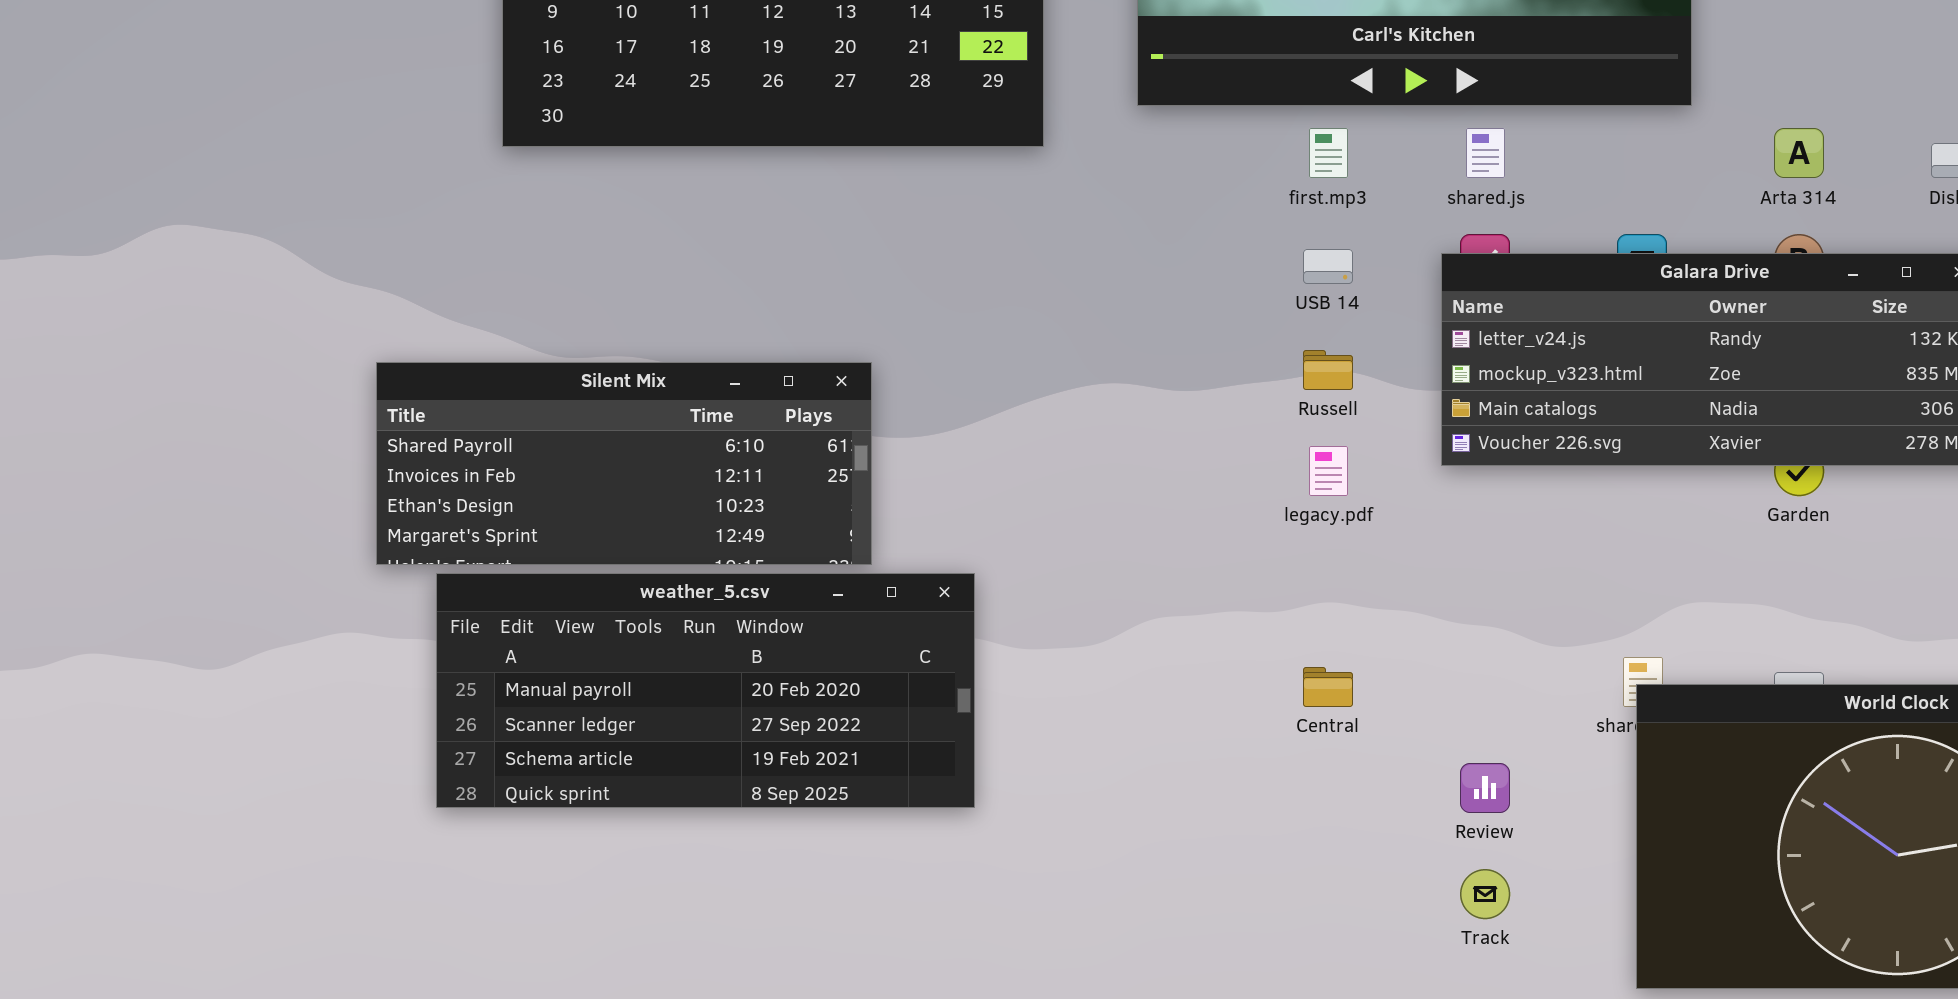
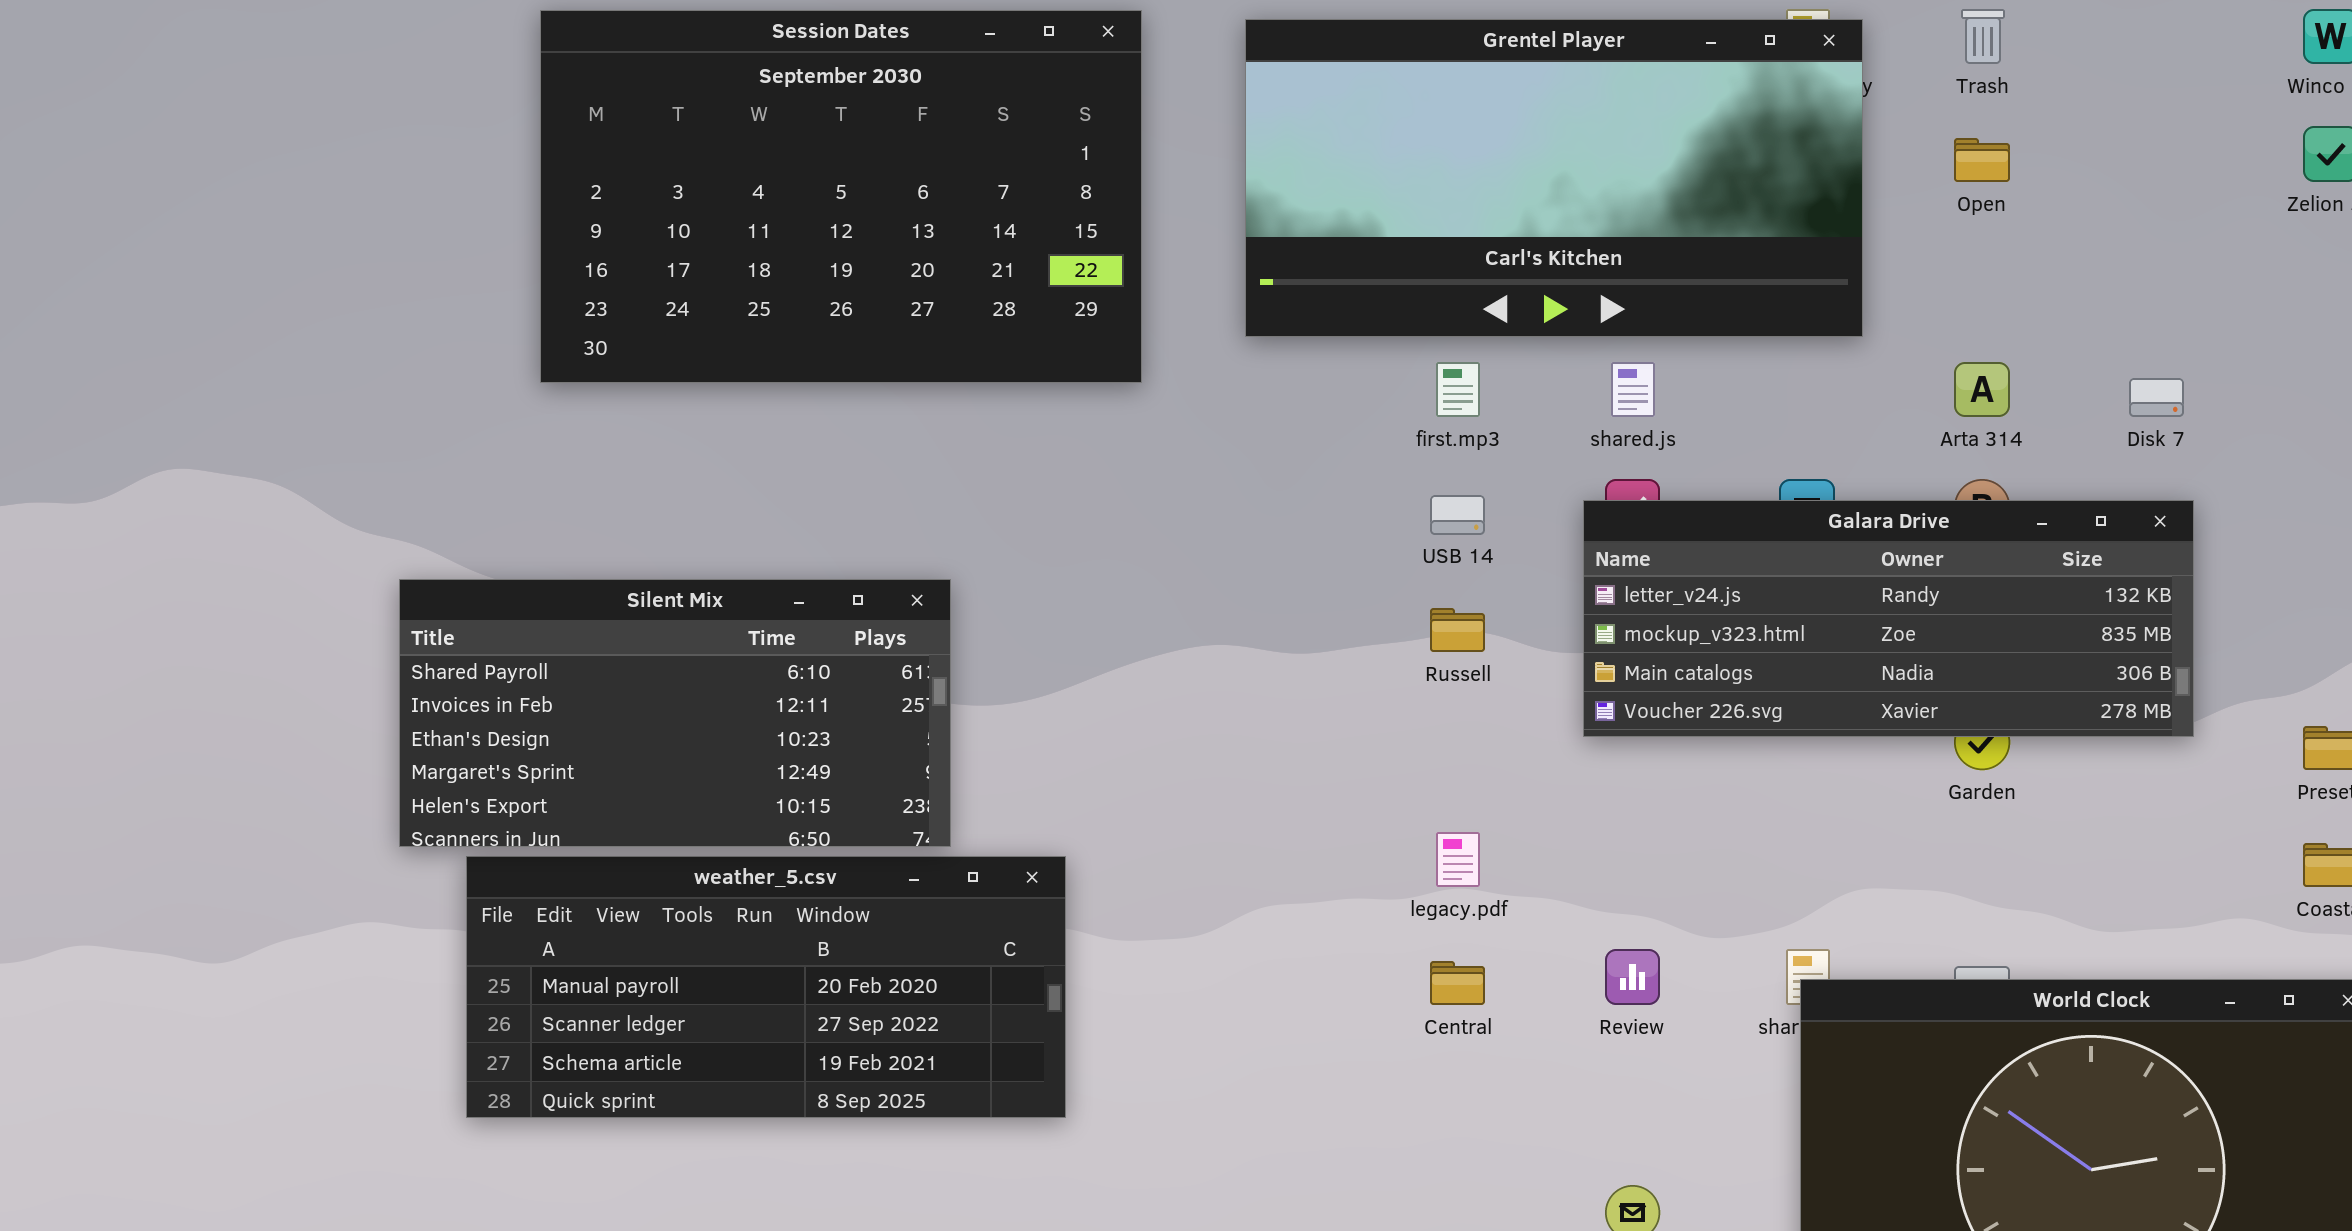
Silent Mix: [376,362,872,565] -> [399,579,951,847], resized
legacy.pdf: [1309,446,1348,496] -> [1436,832,1480,887], moved
Review: [1460,763,1510,813] -> [1605,949,1660,1005], moved

